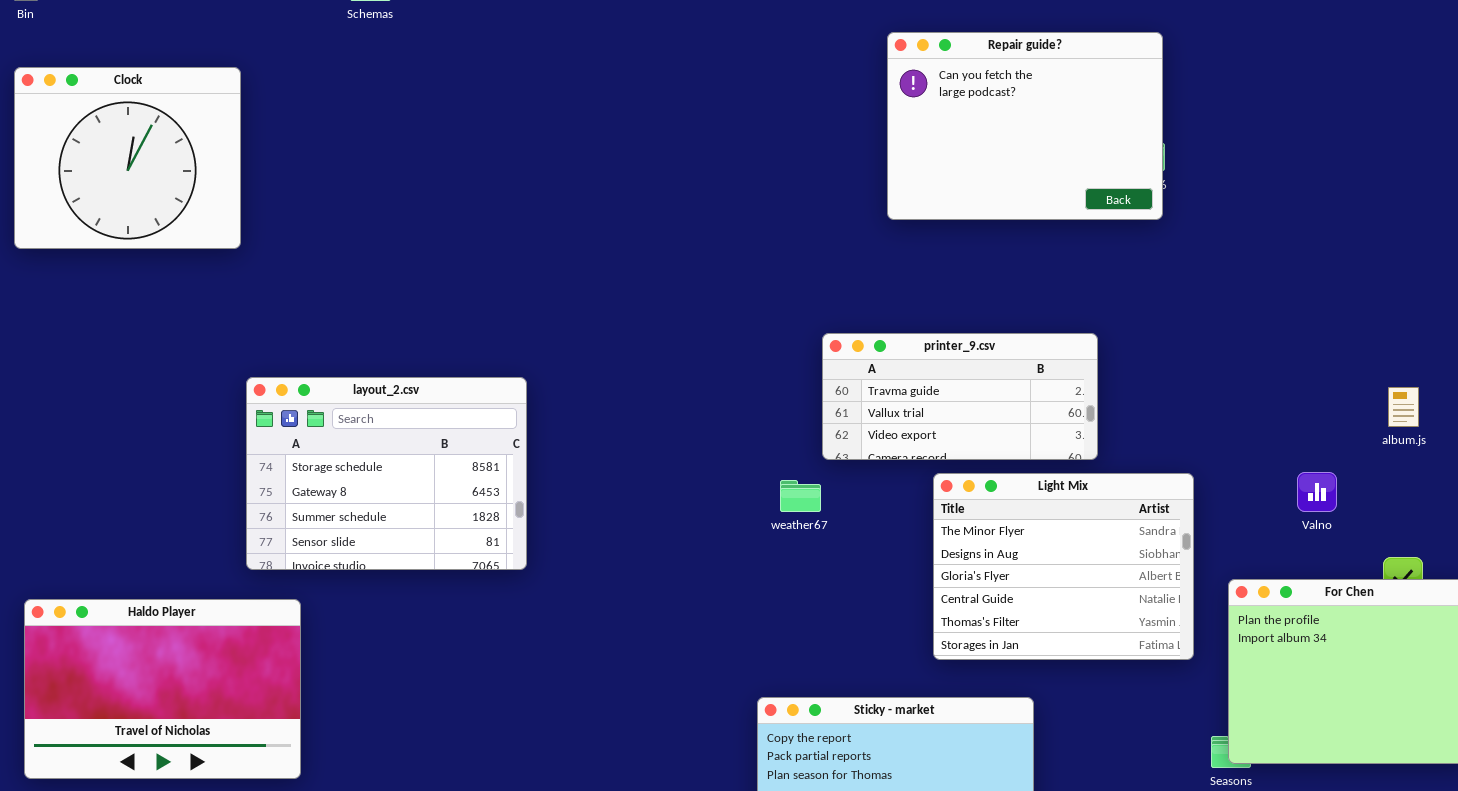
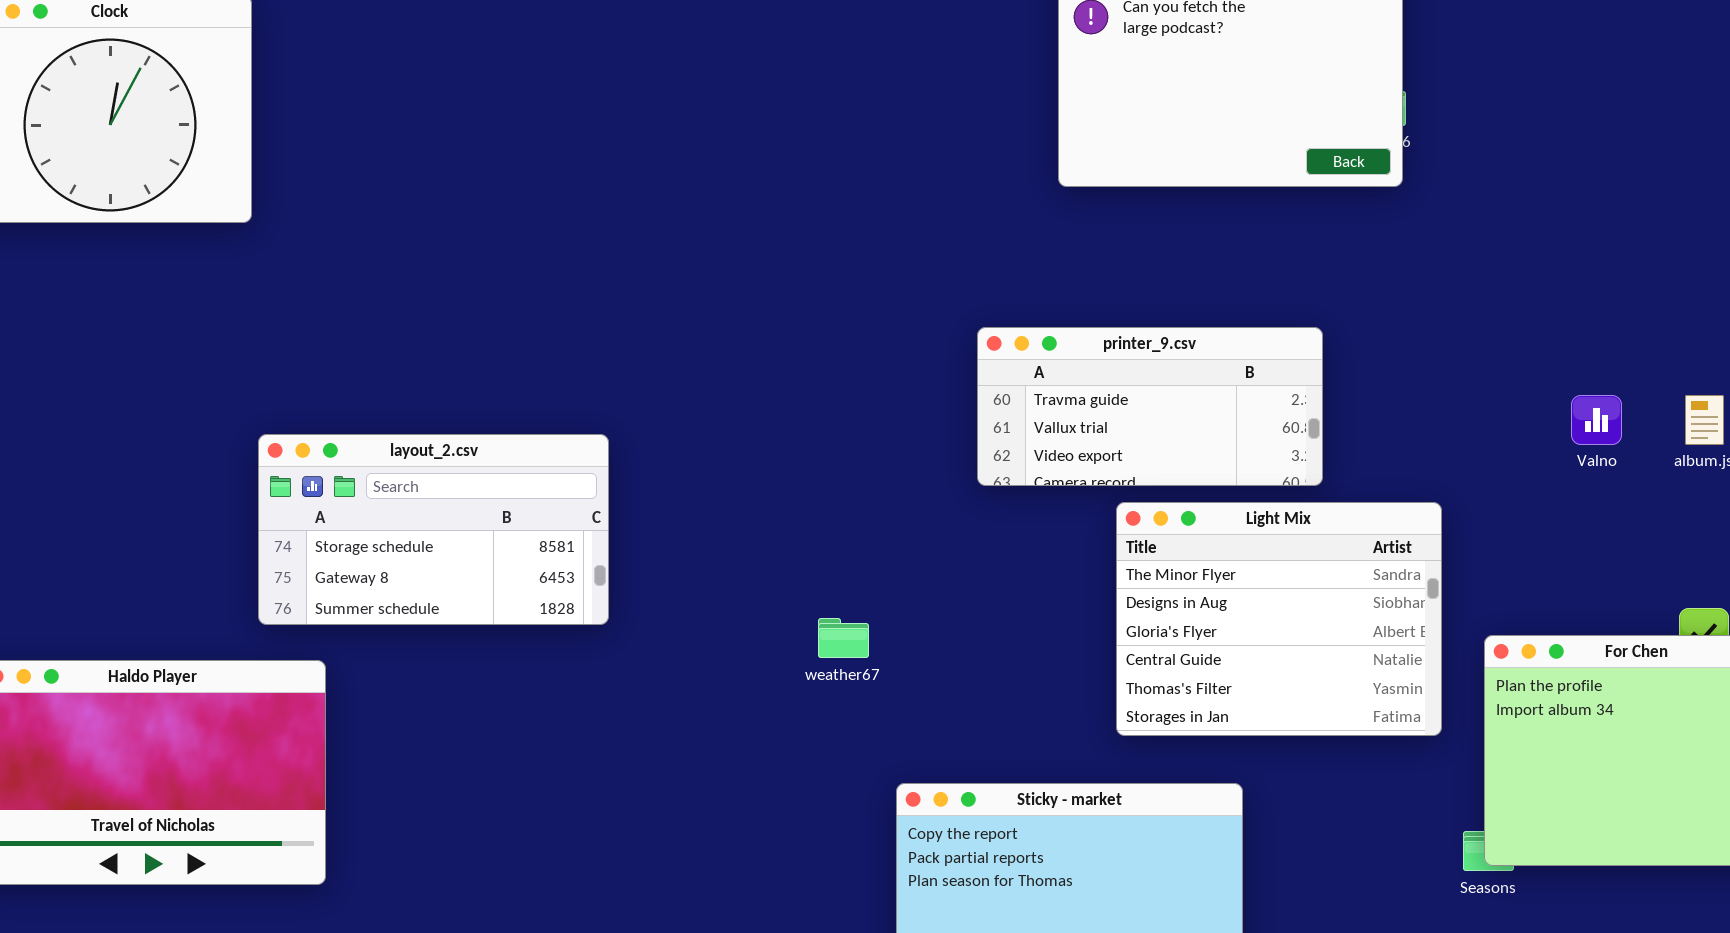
layout_2.csv: [246,377,527,570] -> [258,434,609,625], resized
Valno: [1297,472,1337,512] -> [1571,395,1622,445], moved
weather67: [780,480,821,512] -> [818,618,869,658], moved

